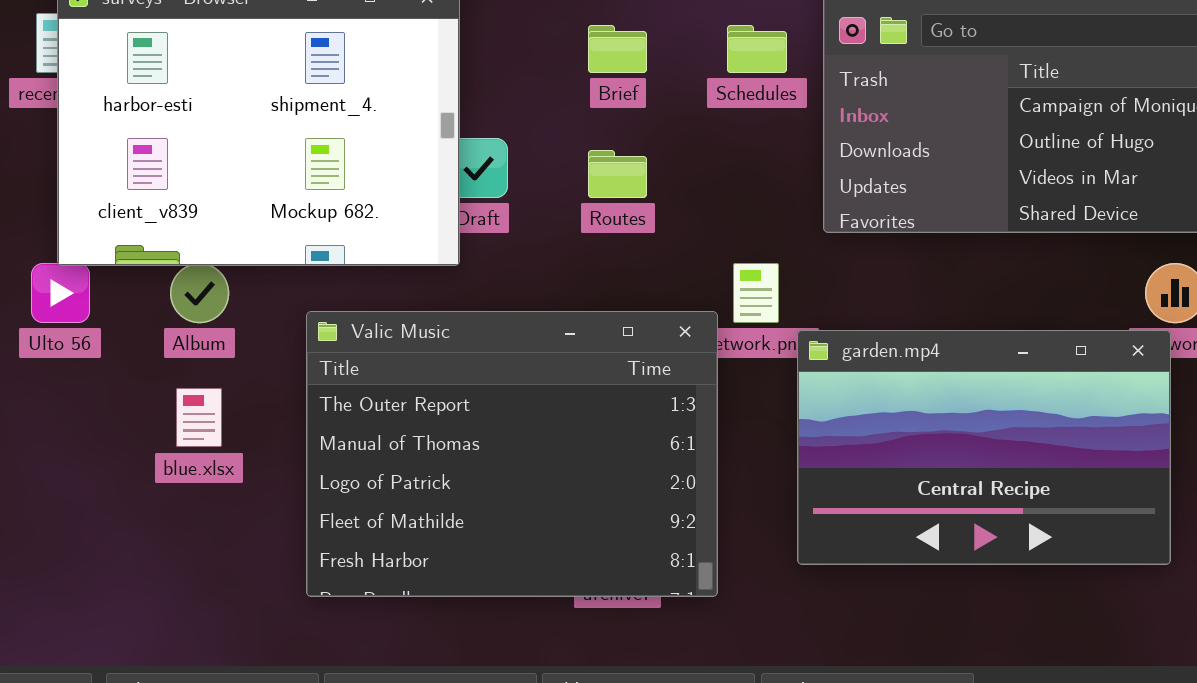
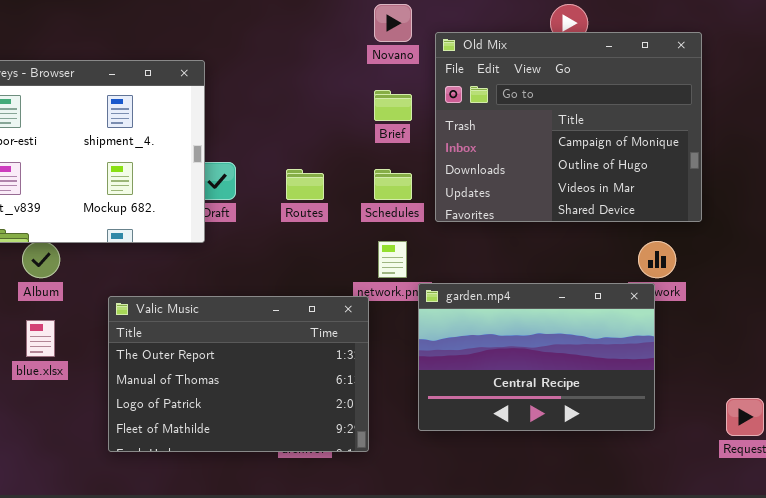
Brief: [588,25,647,73] -> [374,90,412,121], moved
Schedules: [727,25,787,73] -> [374,169,412,200], moved
Valic Music: [306,311,718,597] -> [108,296,369,452], resized

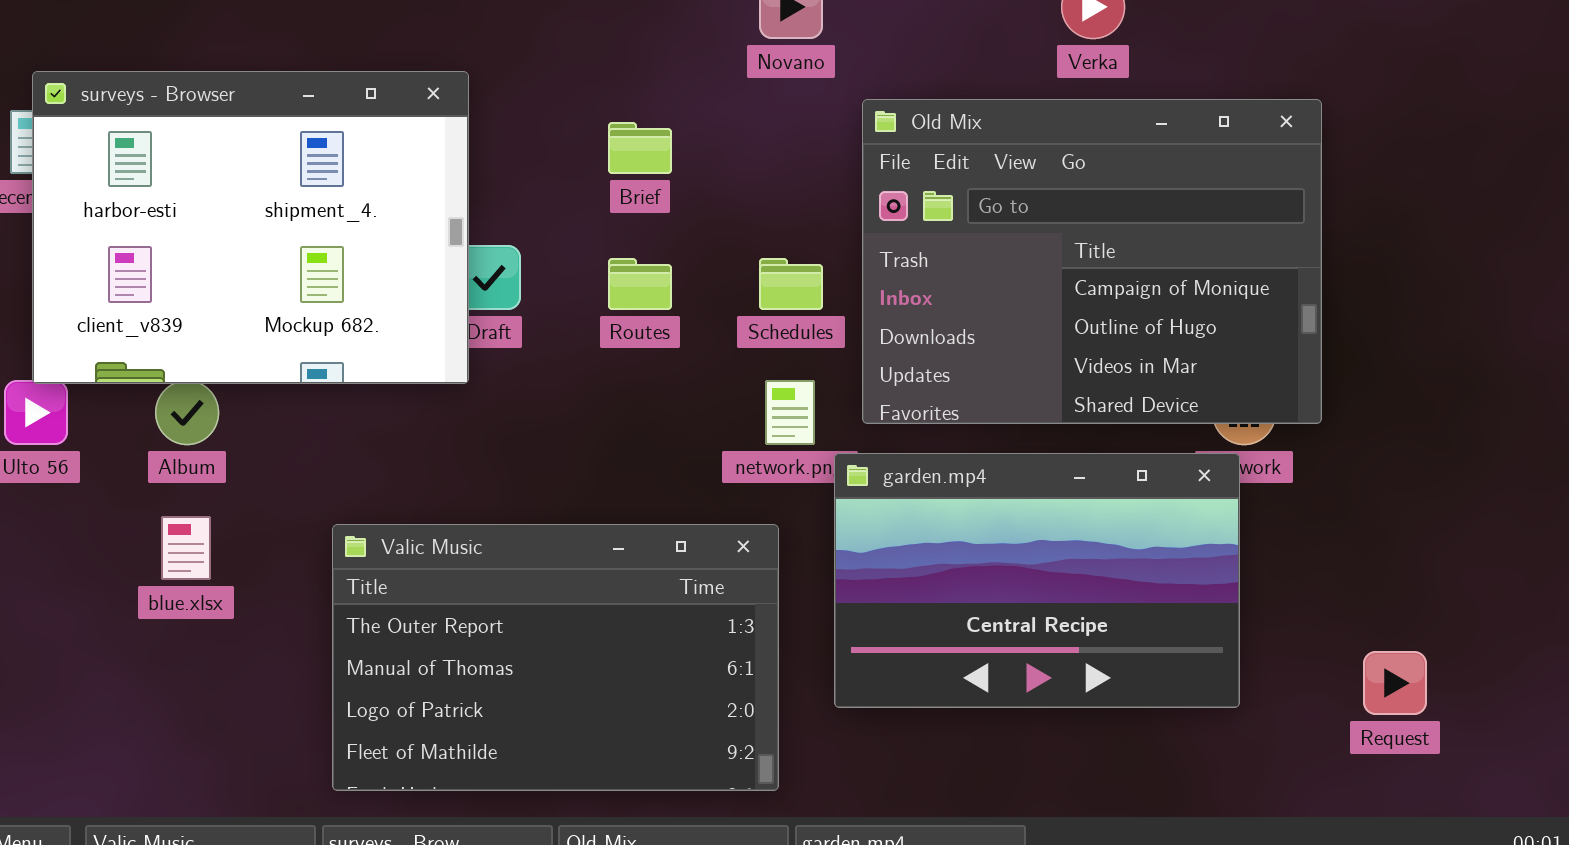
Old Mix: [435,32,702,222] -> [862,99,1322,424], moved
Brief: [374,90,412,121] -> [608,122,672,174], moved
Valic Music: [108,296,369,452] -> [332,524,779,791], moved

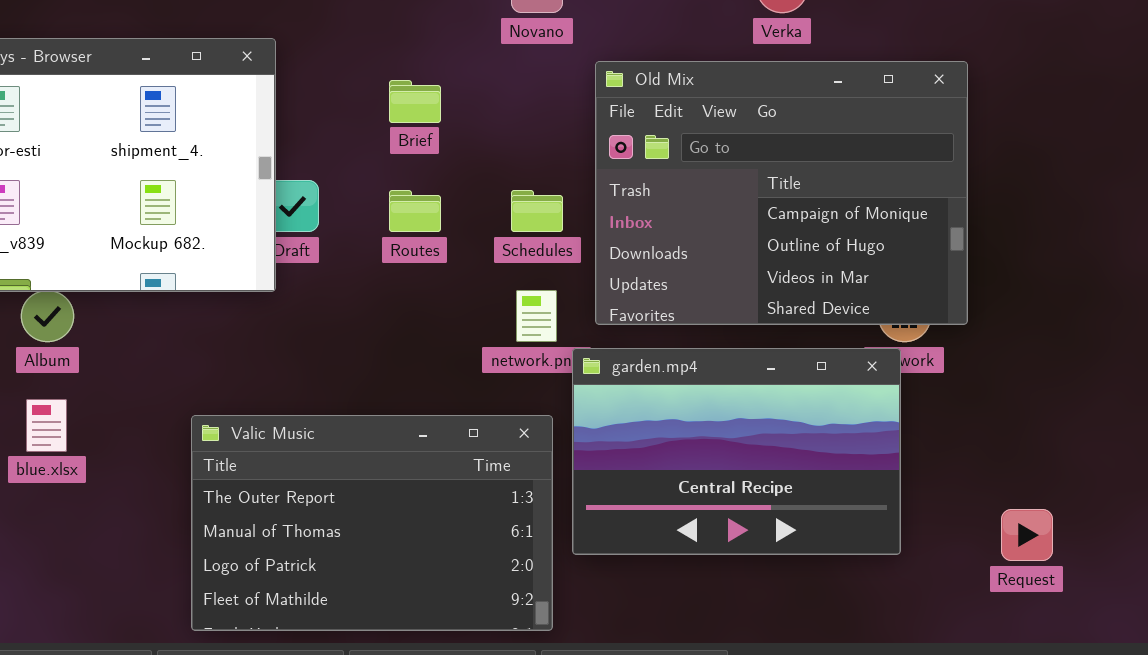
Valic Music: [332,524,779,791] -> [191,415,553,631], moved

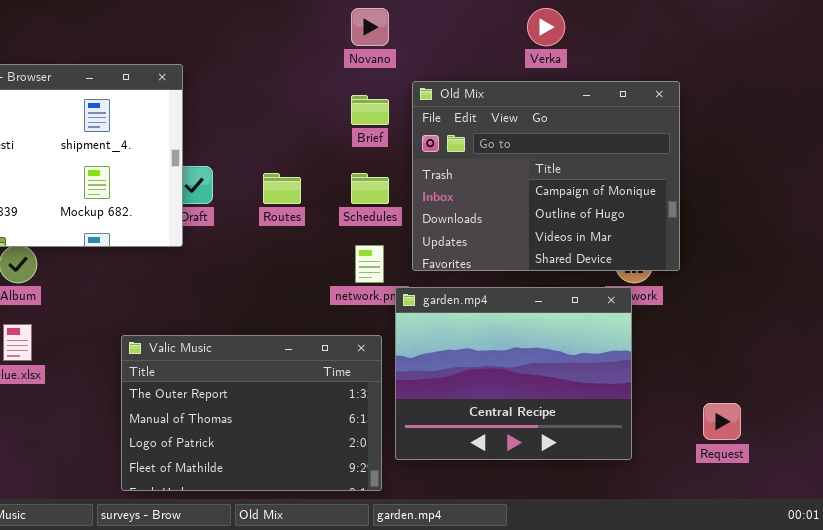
Brief: [389,80,441,123] -> [351,95,389,125], moved
garden.mp4: [572,348,901,555] -> [395,287,632,460], resized

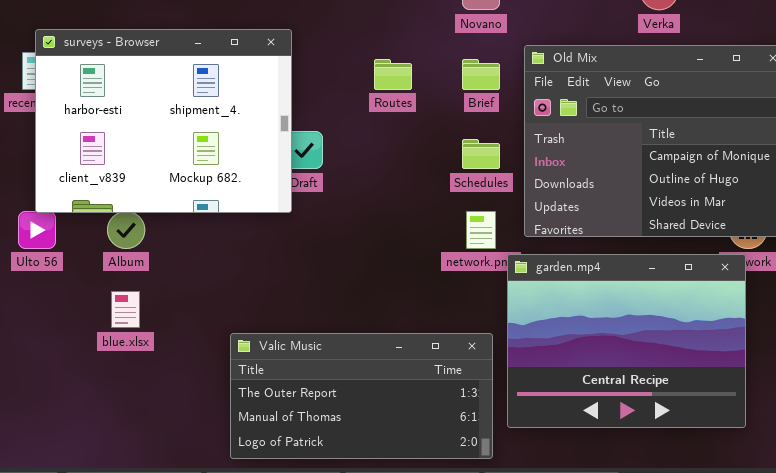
Routes: [263,173,301,204] -> [374,59,412,90], moved
Valic Music: [121,335,382,491] -> [230,333,493,459], resized

